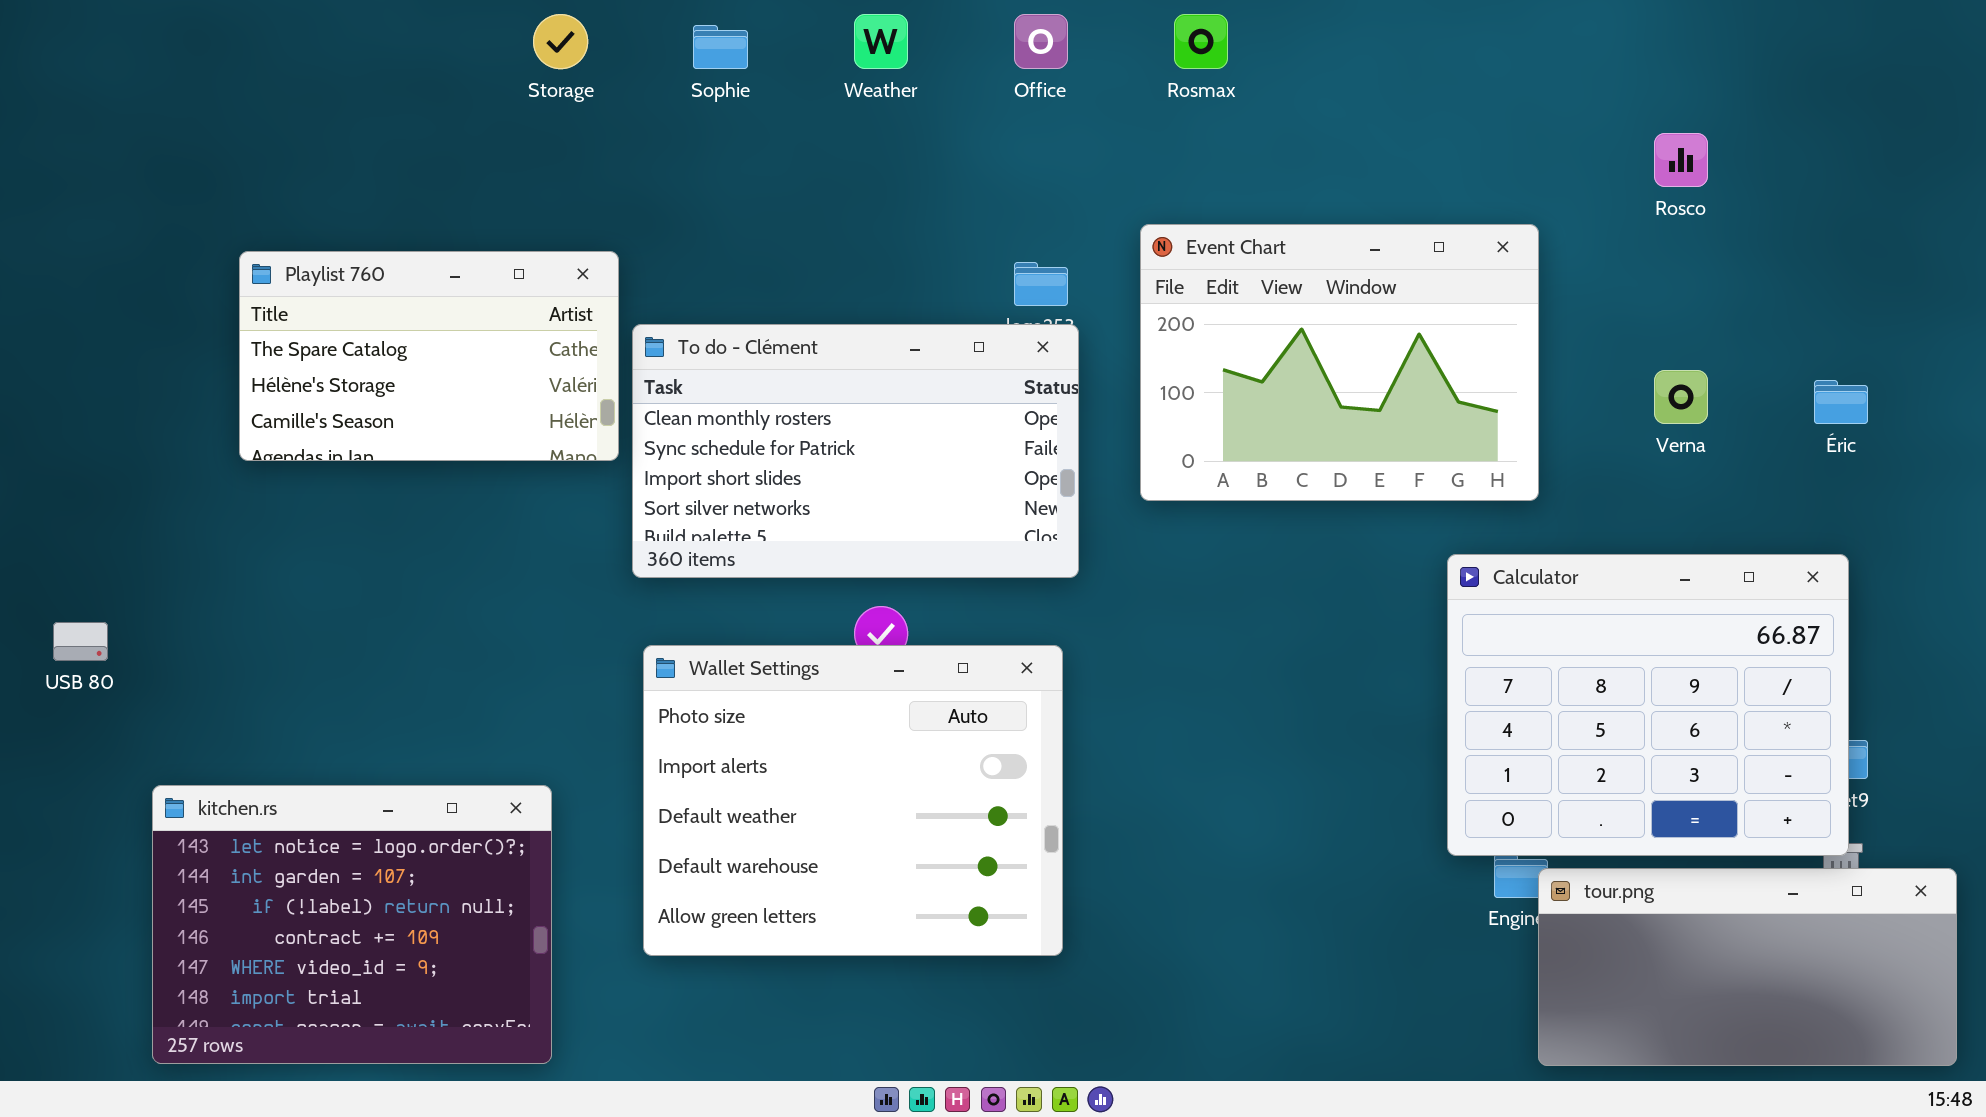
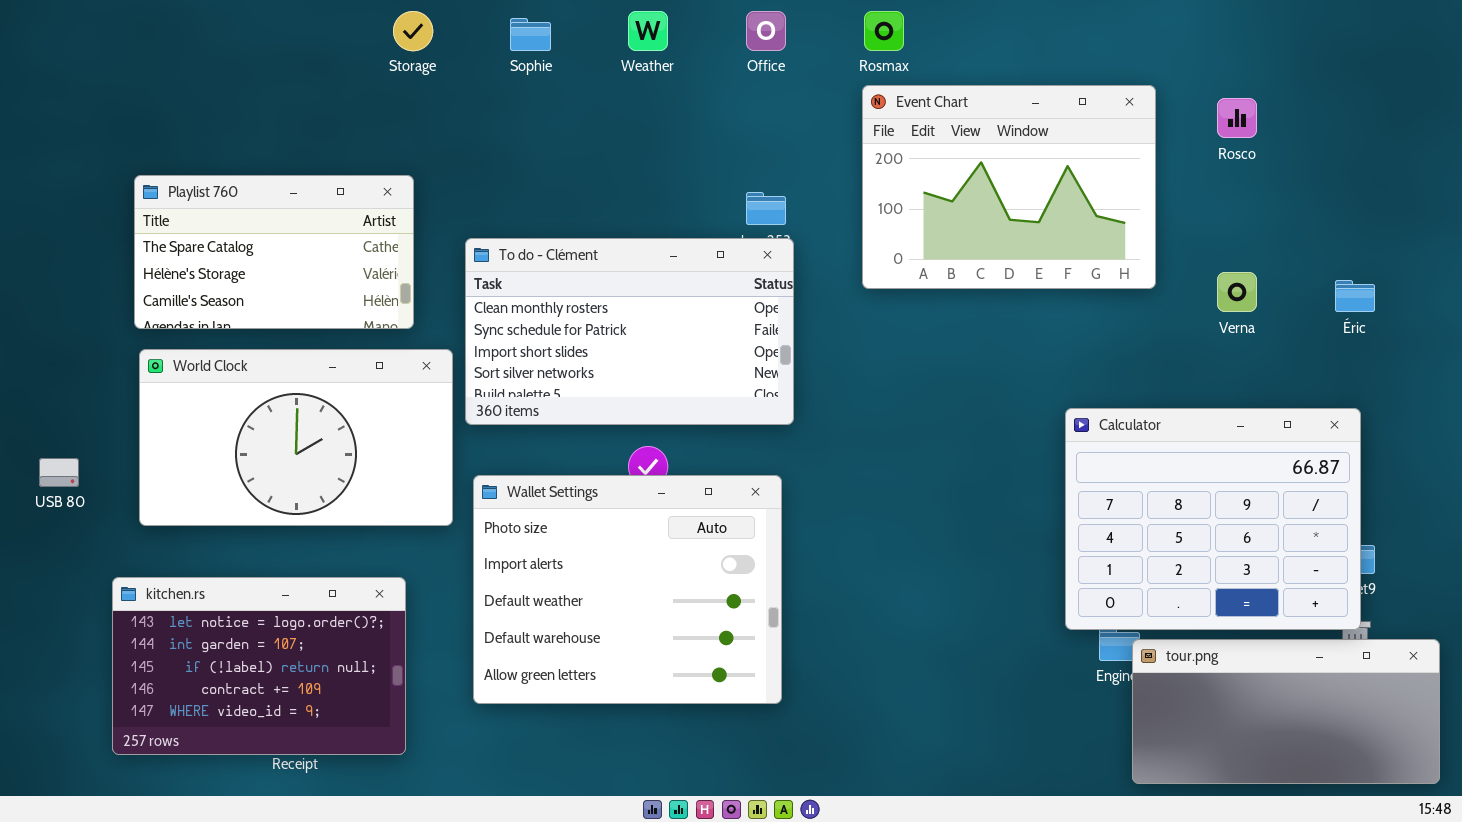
Event Chart: [1140,224,1539,501] -> [862,85,1156,289], moved
Playlist 760: [239,251,619,461] -> [134,175,414,329], moved
World Clock: none -> [139,349,453,526], opened
kitchen.rs: [152,785,552,1064] -> [112,577,406,755], resized

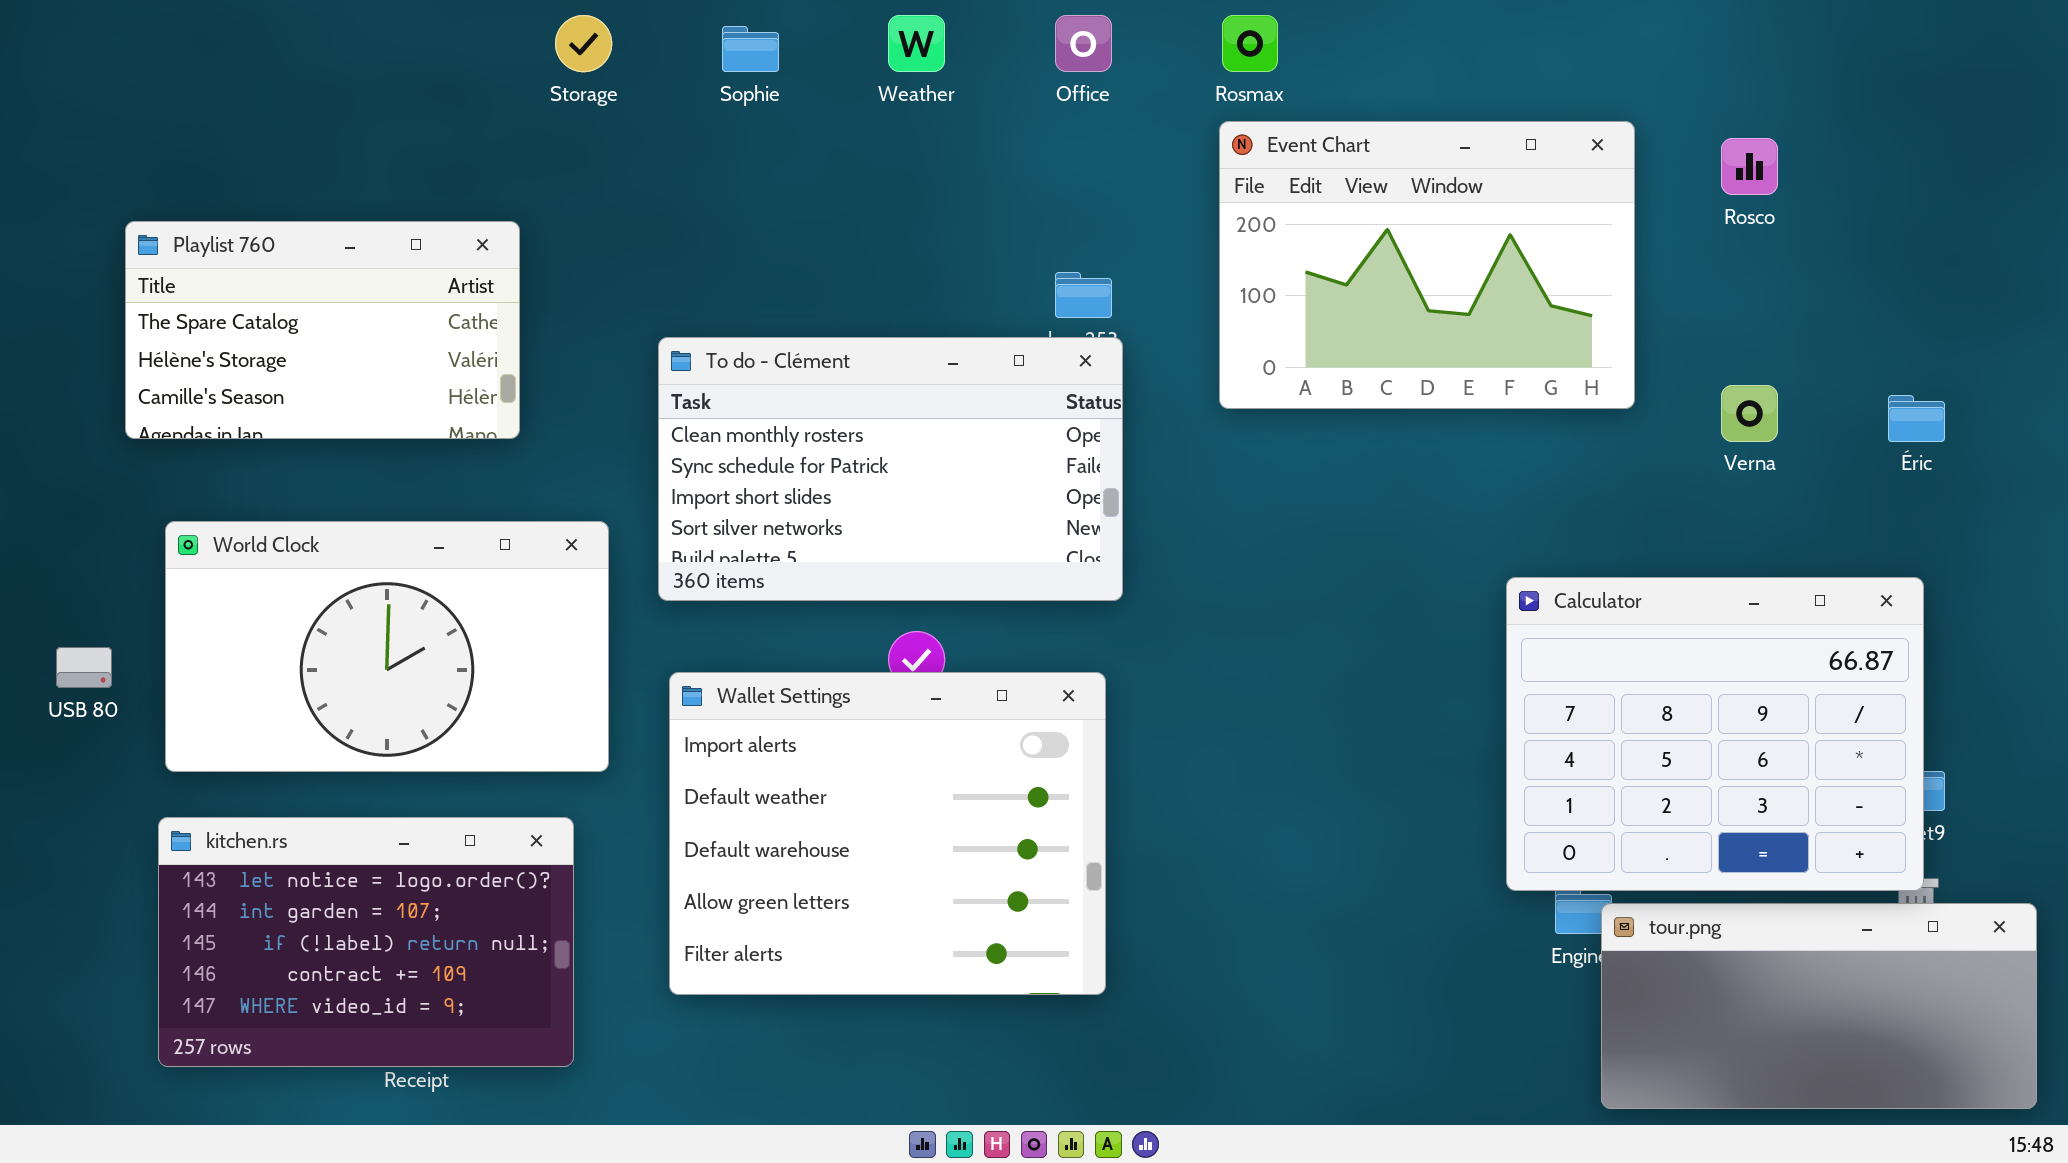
Playlist 760: [134,175,414,329] -> [125,221,520,439], moved
World Clock: [139,349,453,526] -> [165,521,609,772], moved
Wallet Settings: [473,475,782,704] -> [669,672,1106,995], scrolled down 1 row

